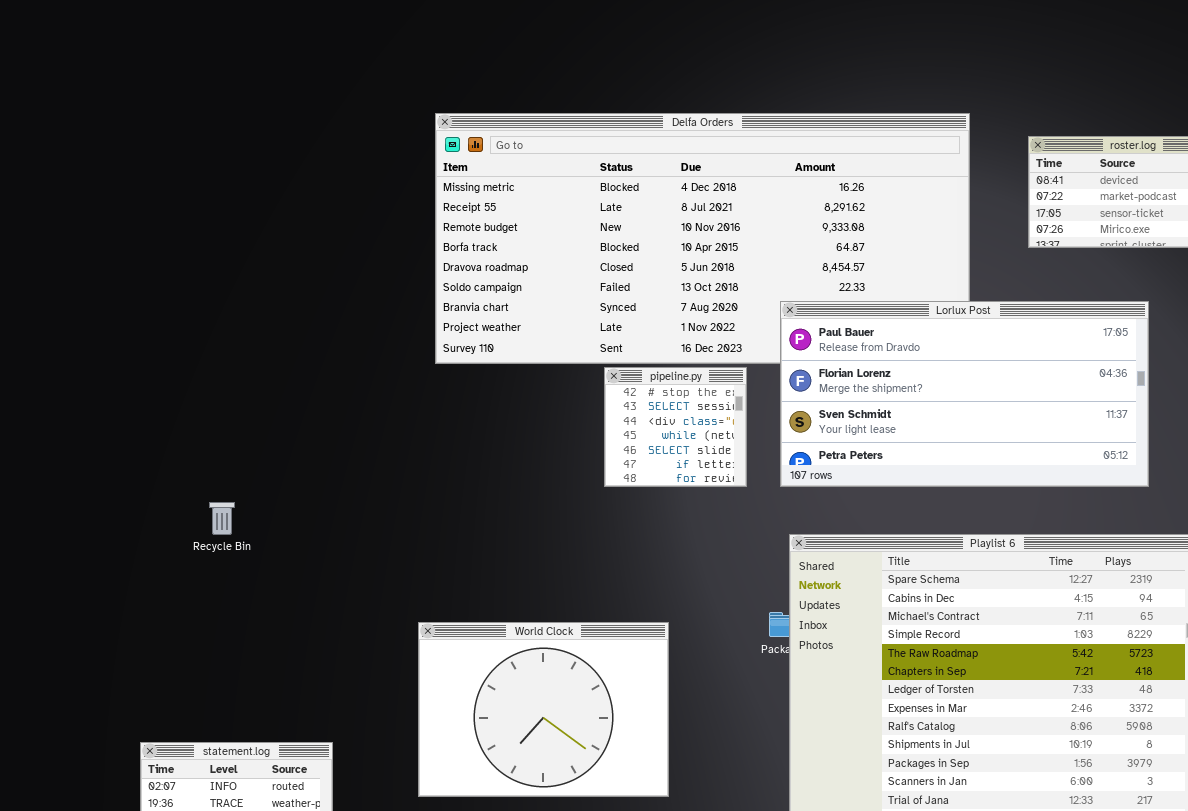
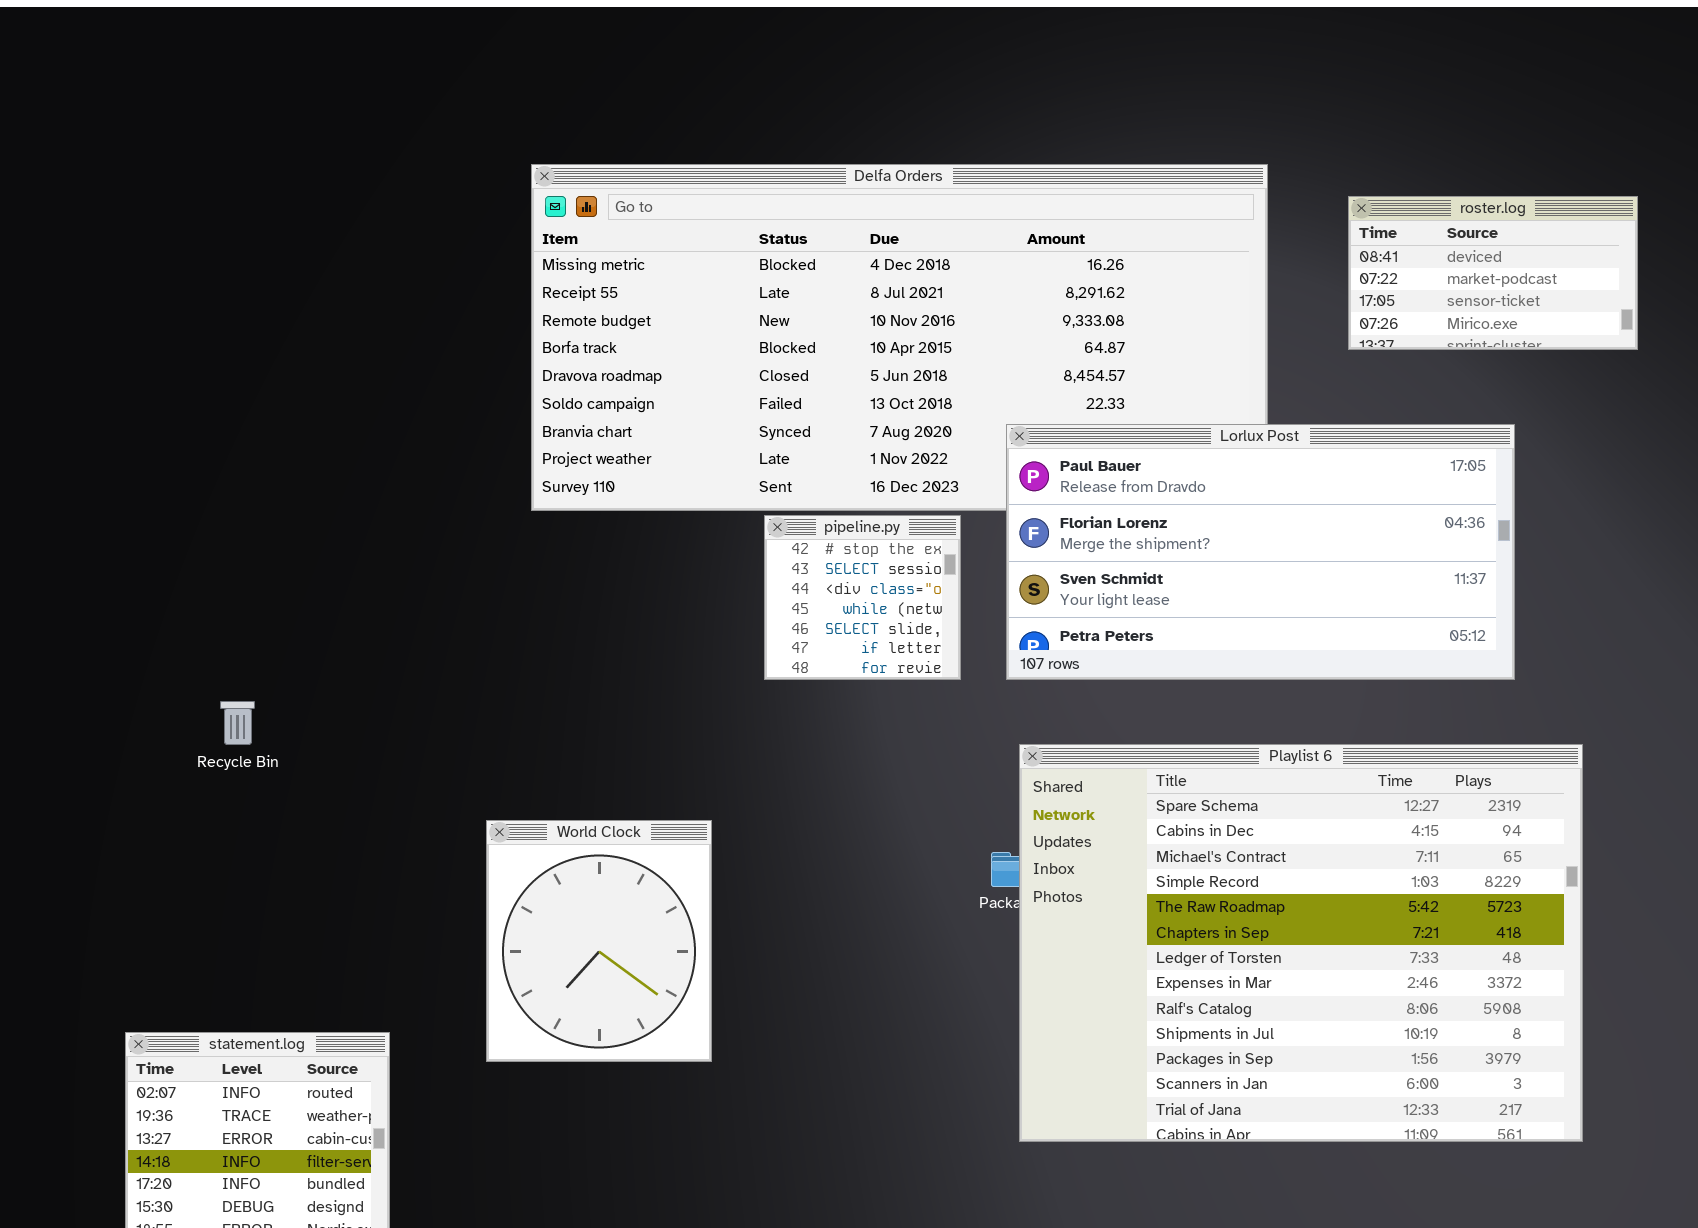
World Clock: [418,622,669,797] -> [486,820,712,1062], moved, resized

